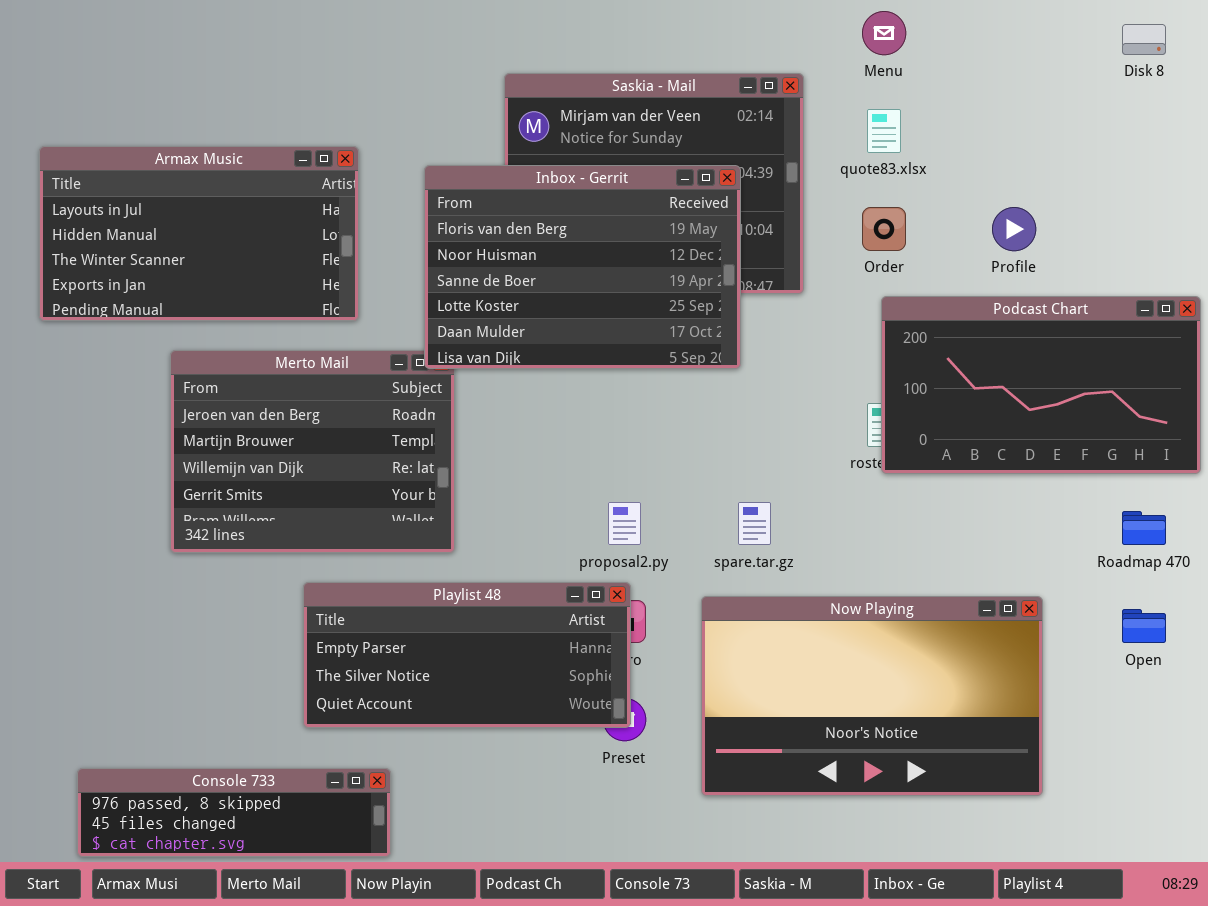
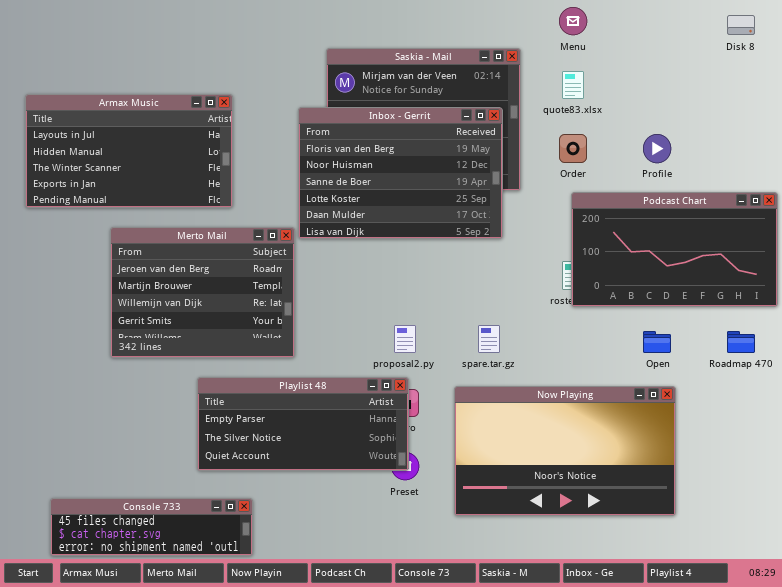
Inbox - Gerrit: [424,165,741,369] -> [298,107,503,239], moved
Open: [1122,609,1166,643] -> [643,331,671,353], moved
Console 733: [77,768,391,857] -> [50,498,253,556], scrolled down 1 row

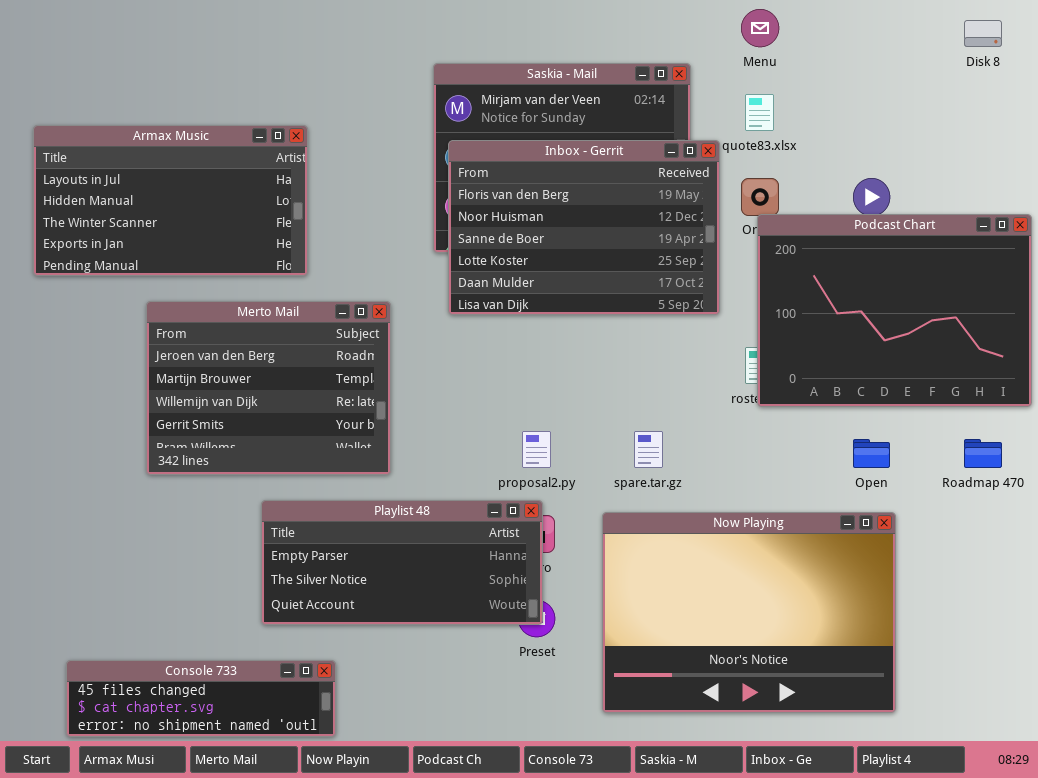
Inbox - Gerrit: [298,107,503,239] -> [448,140,720,315], moved
Podcast Chart: [571,192,778,307] -> [757,214,1032,407], resized
Now Playing: [454,386,676,516] -> [602,512,896,713], resized

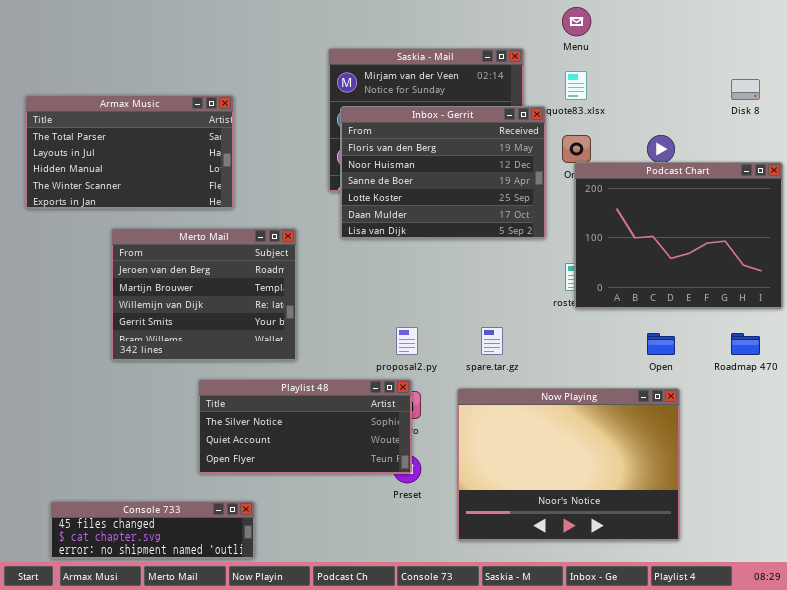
Disk 8: [964,20,1002,47] -> [731,79,760,100], moved
Armax Music: [33,125,308,276] -> [25,95,234,209], scrolled up 1 row
Playlist 48: [261,500,543,625] -> [198,379,412,474], scrolled down 1 row

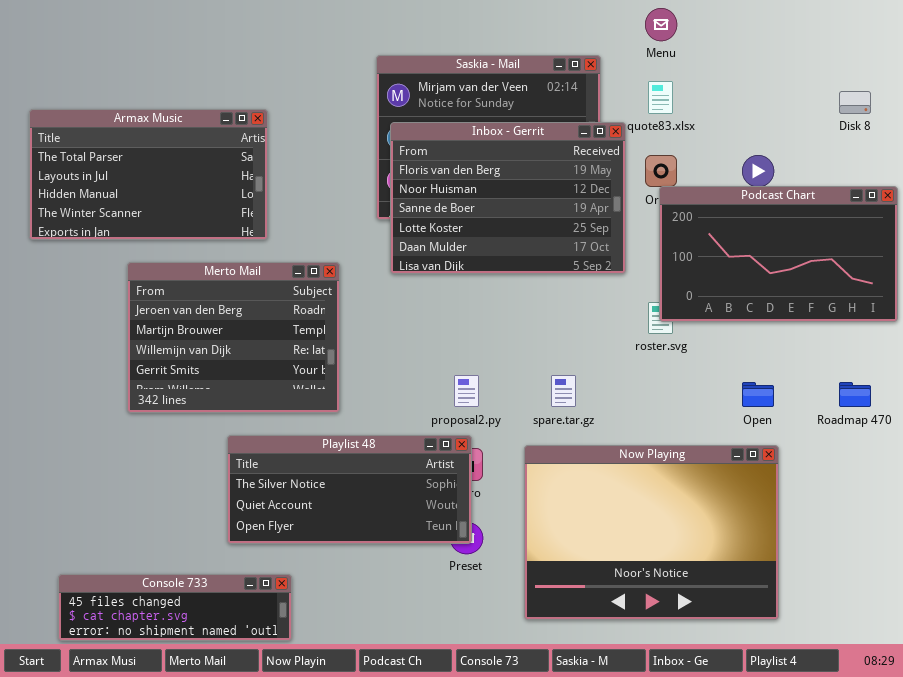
Podcast Chart: [574,162,783,309] -> [659,186,898,322], resized

